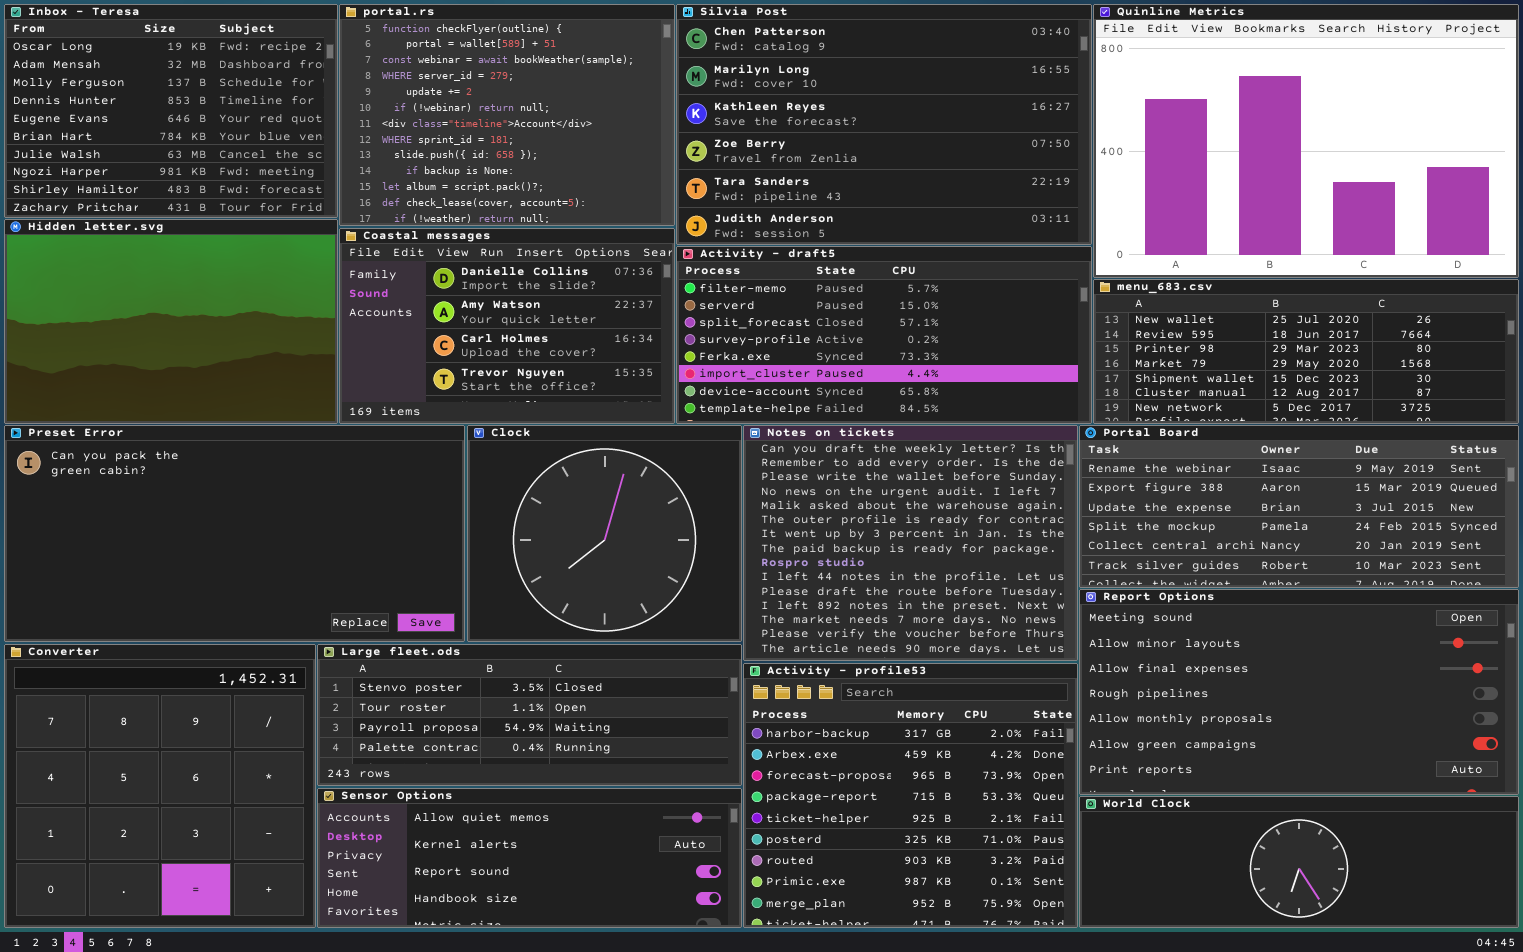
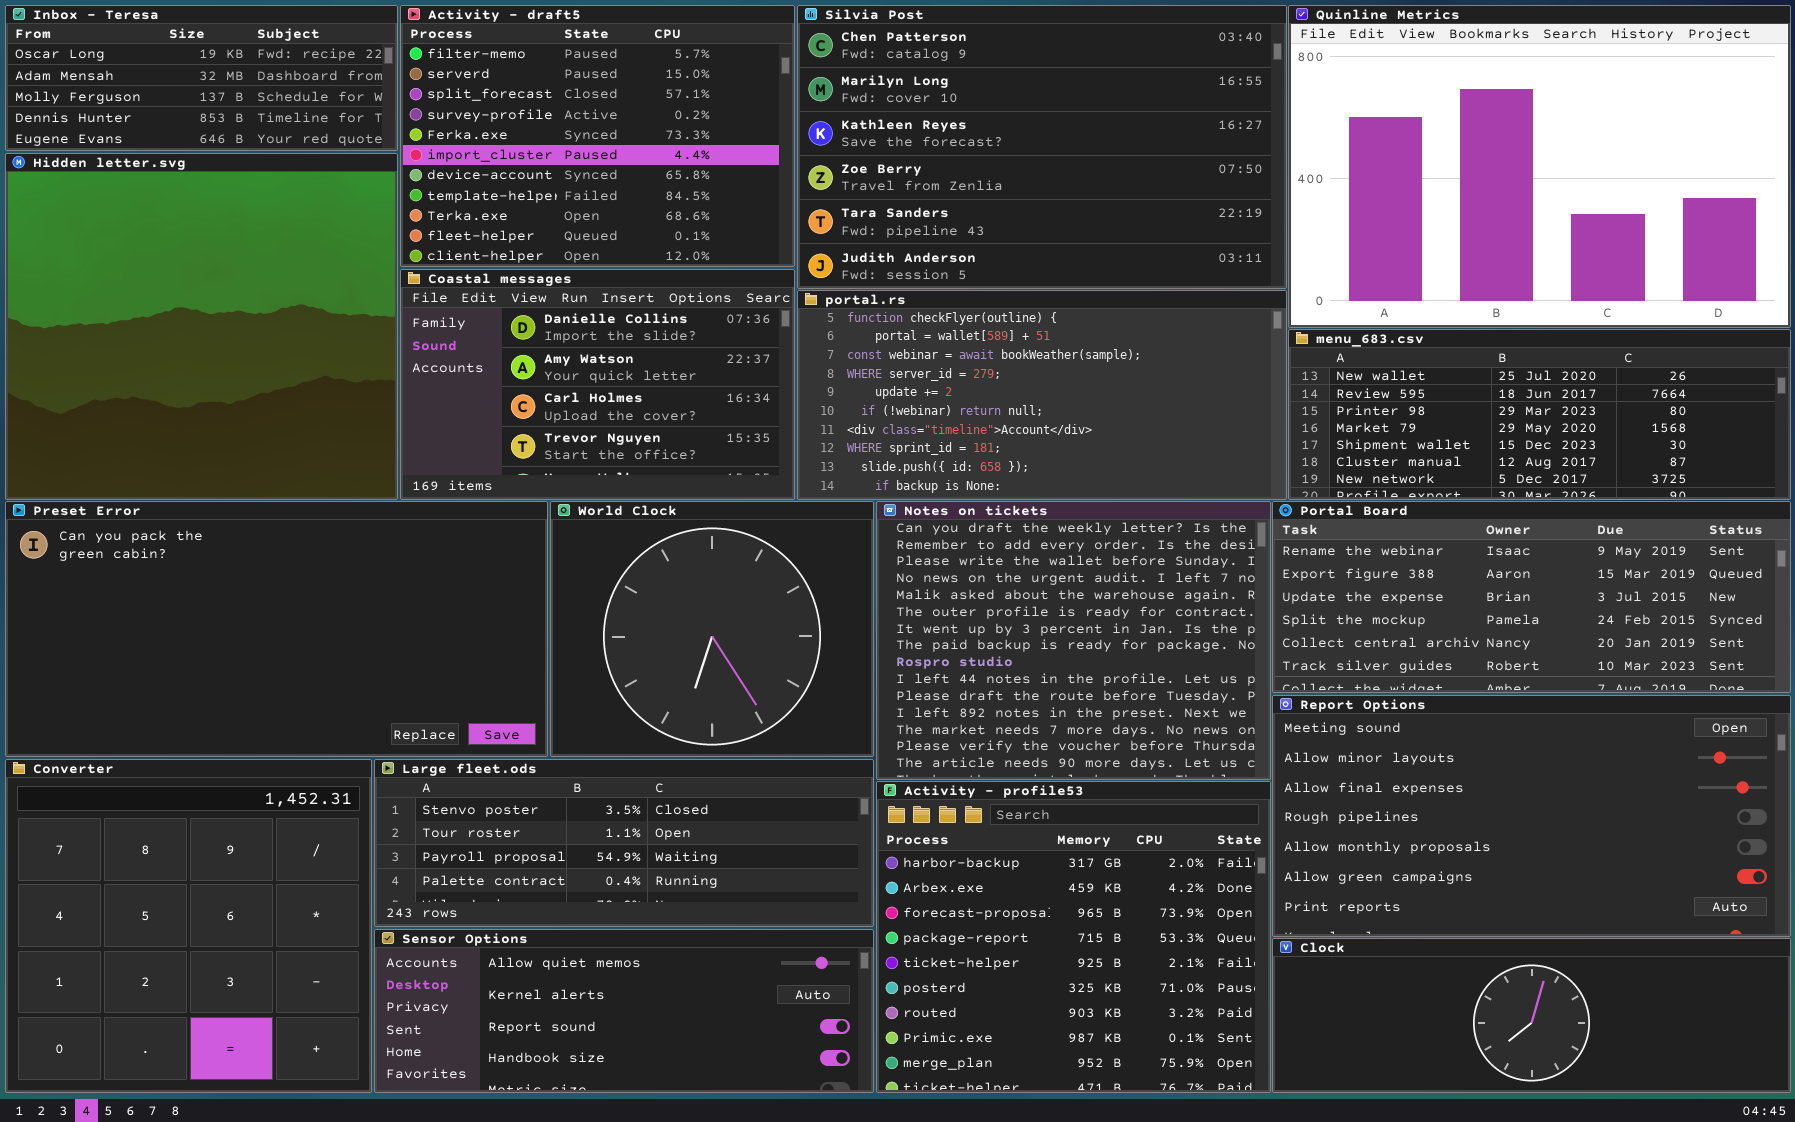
Inbox - Teresa: [4,4,338,218] -> [5,5,398,151], resized
portal.rs: [339,4,675,226] -> [797,290,1287,500], moved, resized
Hidden letter.svg: [4,219,338,424] -> [5,153,398,500], resized
Activity - draft5: [676,246,1092,424] -> [400,5,795,267], moved, resized
Clock: [467,425,742,642] -> [1272,938,1791,1093], moved, resized
World Clock: [1079,796,1519,928] -> [550,501,874,757], moved, resized

